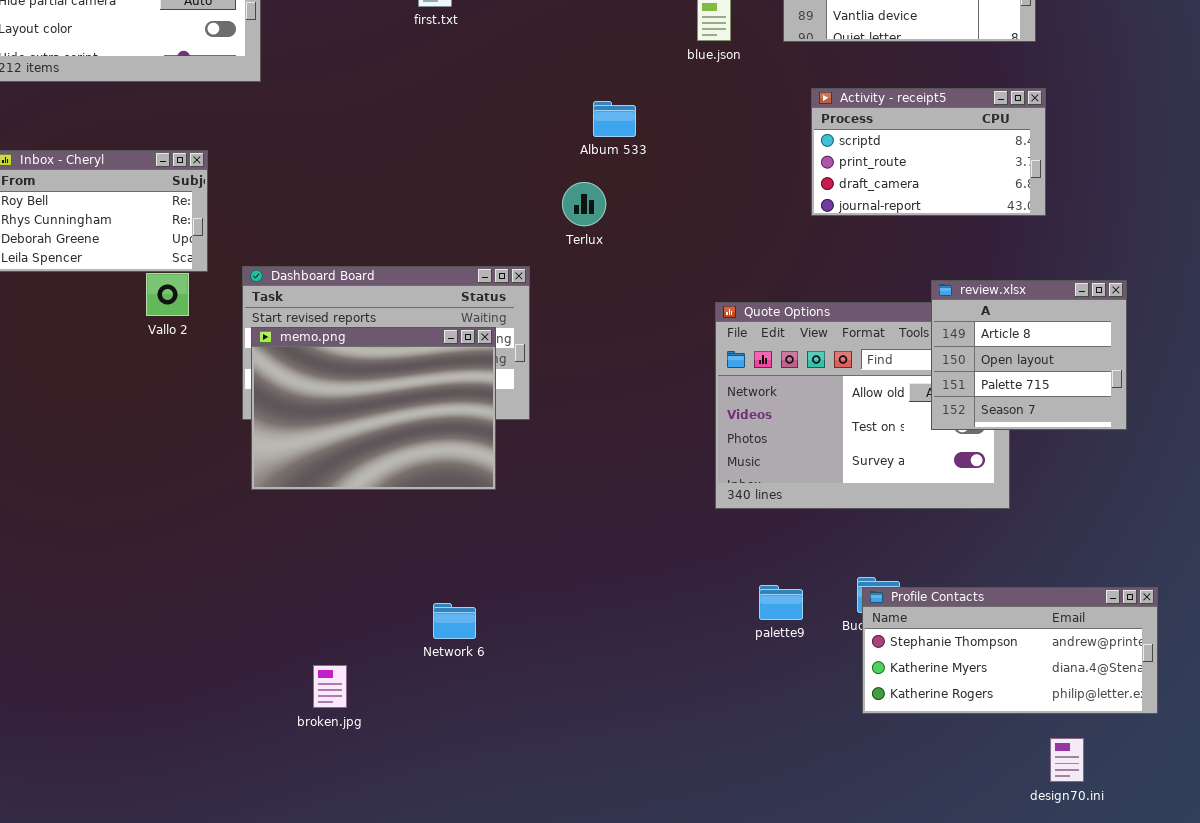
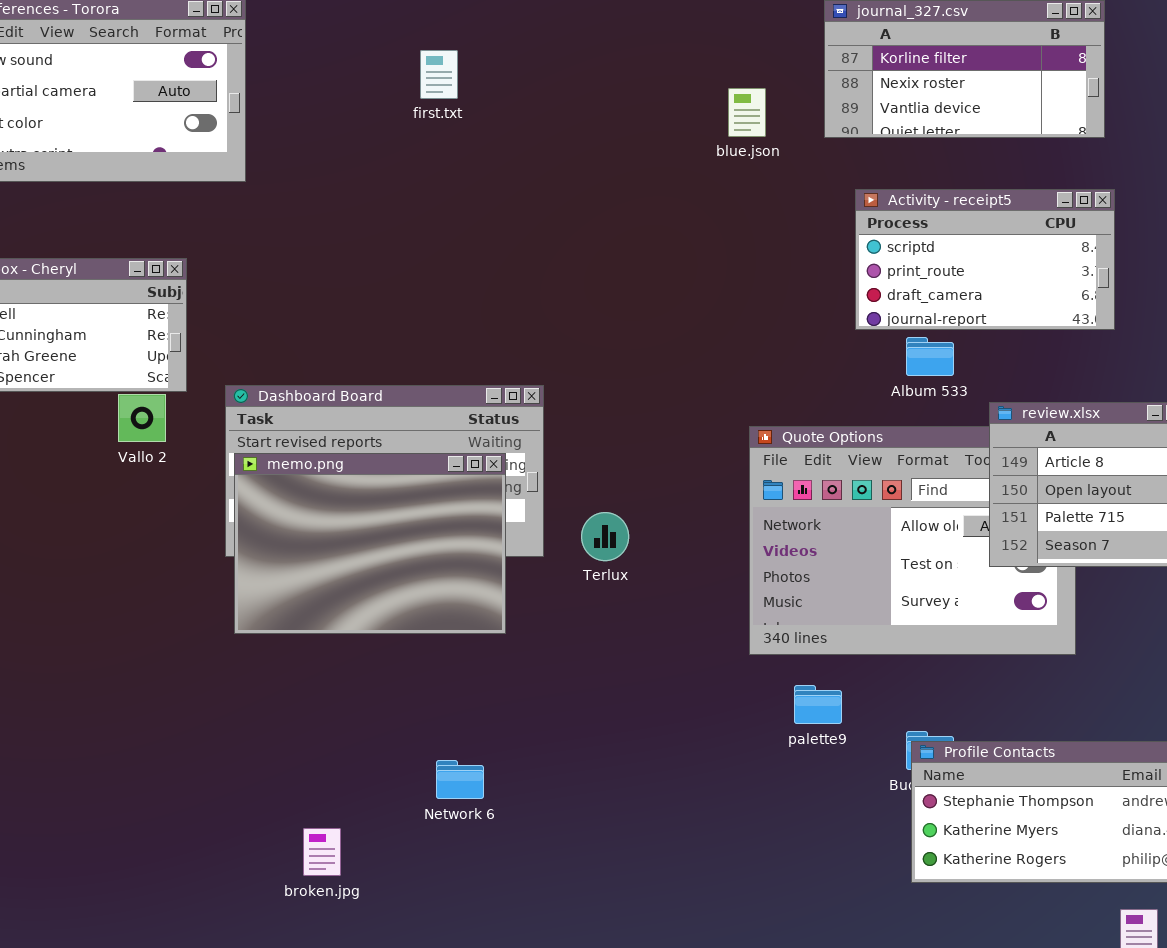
Album 533: [593,101,636,137] -> [906,337,954,376], moved
Terlux: [562,182,606,226] -> [581,512,629,561], moved
palette9: [759,585,803,620] -> [794,685,842,724], moved

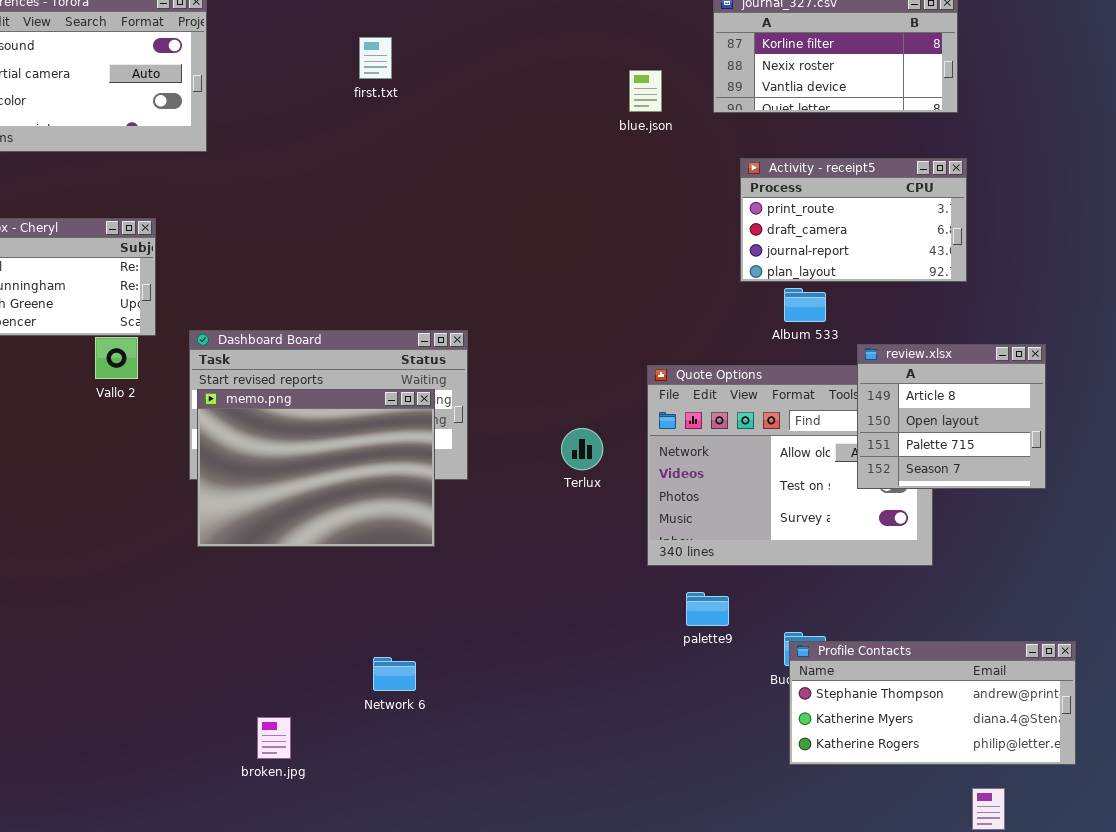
Activity - receipt5: [855,189,1115,330] -> [740,158,967,282], scrolled down 1 row
Terlux: [581,512,629,561] -> [561,428,603,470], moved

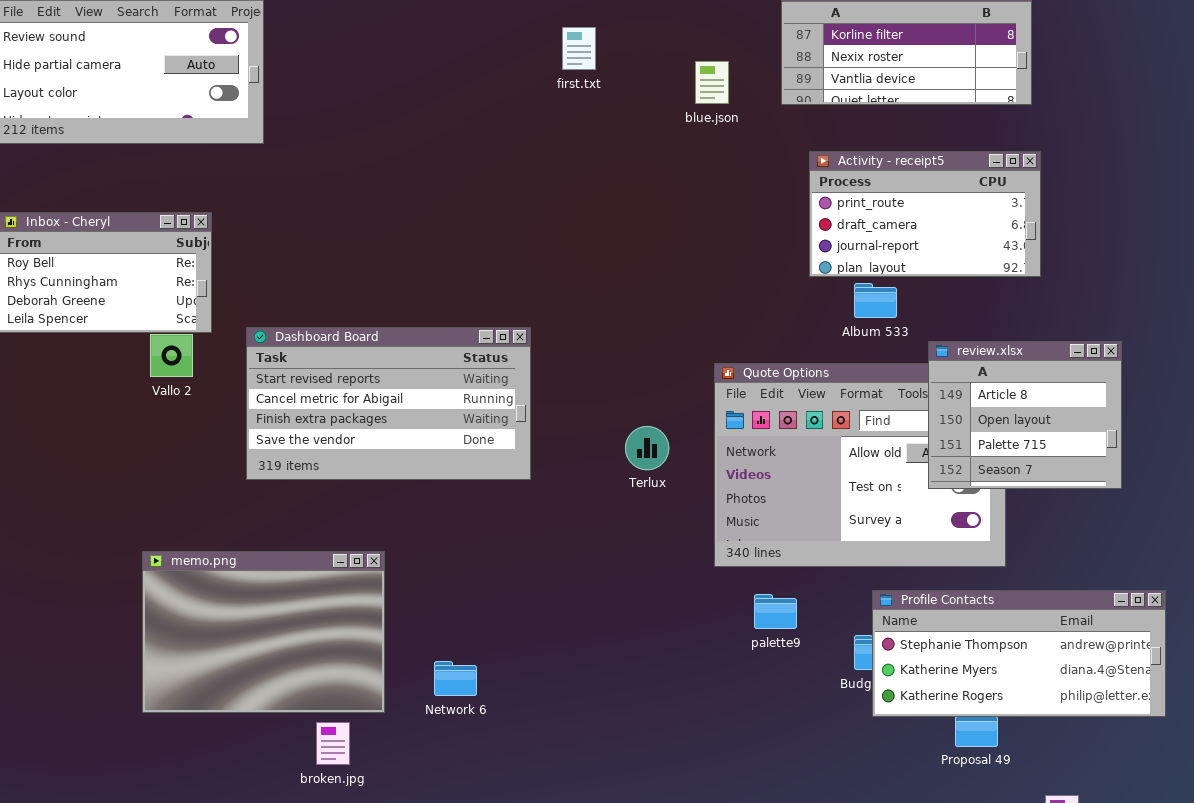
first.txt: [359,37,392,79] -> [562,27,596,70], moved
memo.png: [197,389,435,547] -> [142,551,385,713], moved
Profile Contacts: [789,641,1076,765] -> [872,590,1166,717], moved

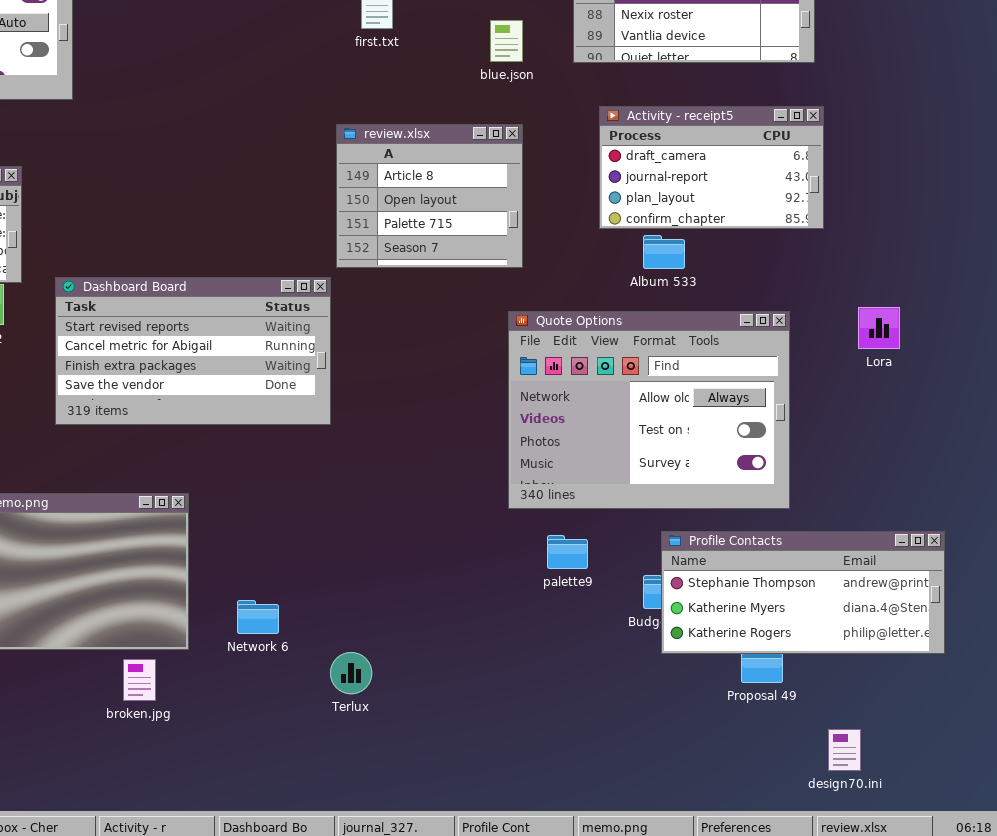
Activity - receipt5: [809,151,1041,277] -> [599,106,824,229], scrolled down 1 row
review.xlsx: [928,341,1122,489] -> [336,124,523,268], moved
Terlux: [625,426,669,470] -> [330,652,372,694], moved

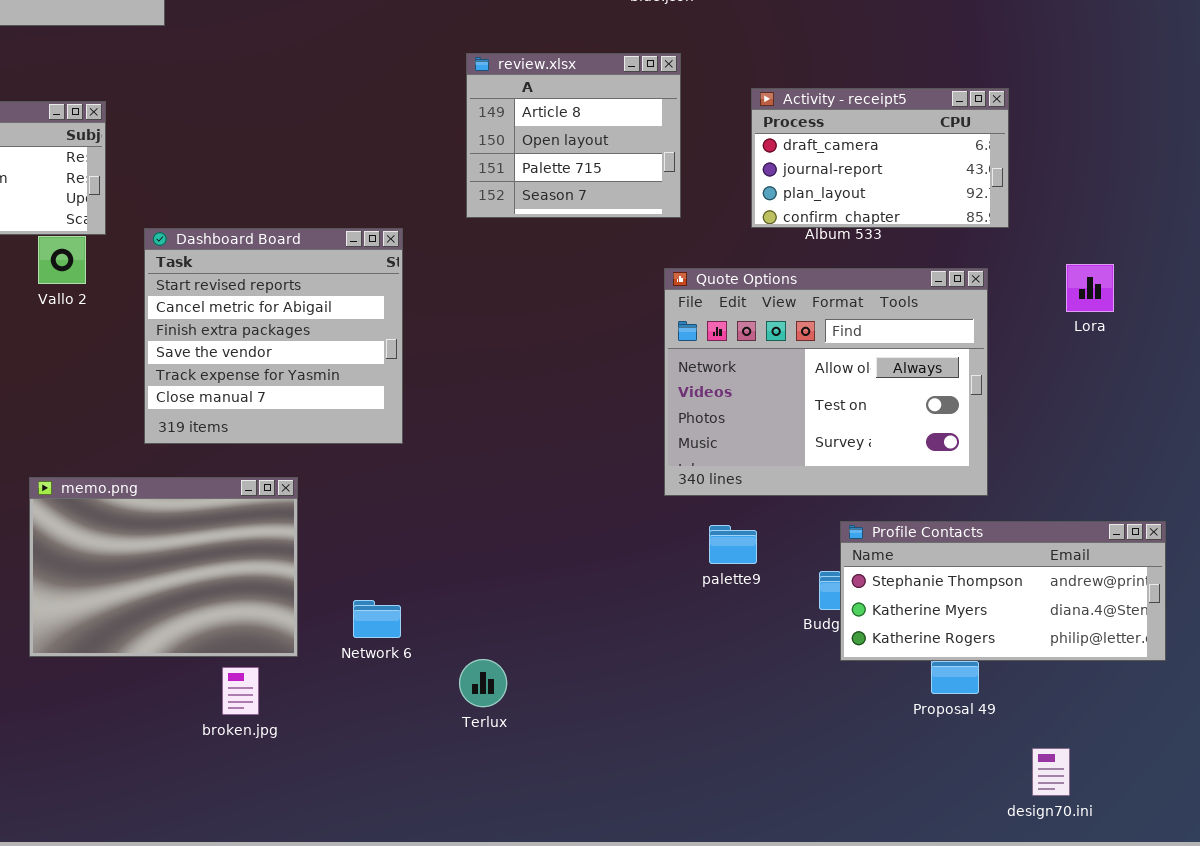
Activity - receipt5: [599,106,824,229] -> [751,88,1009,228], moved
Dashboard Board: [55,277,331,425] -> [144,228,403,444], resized

